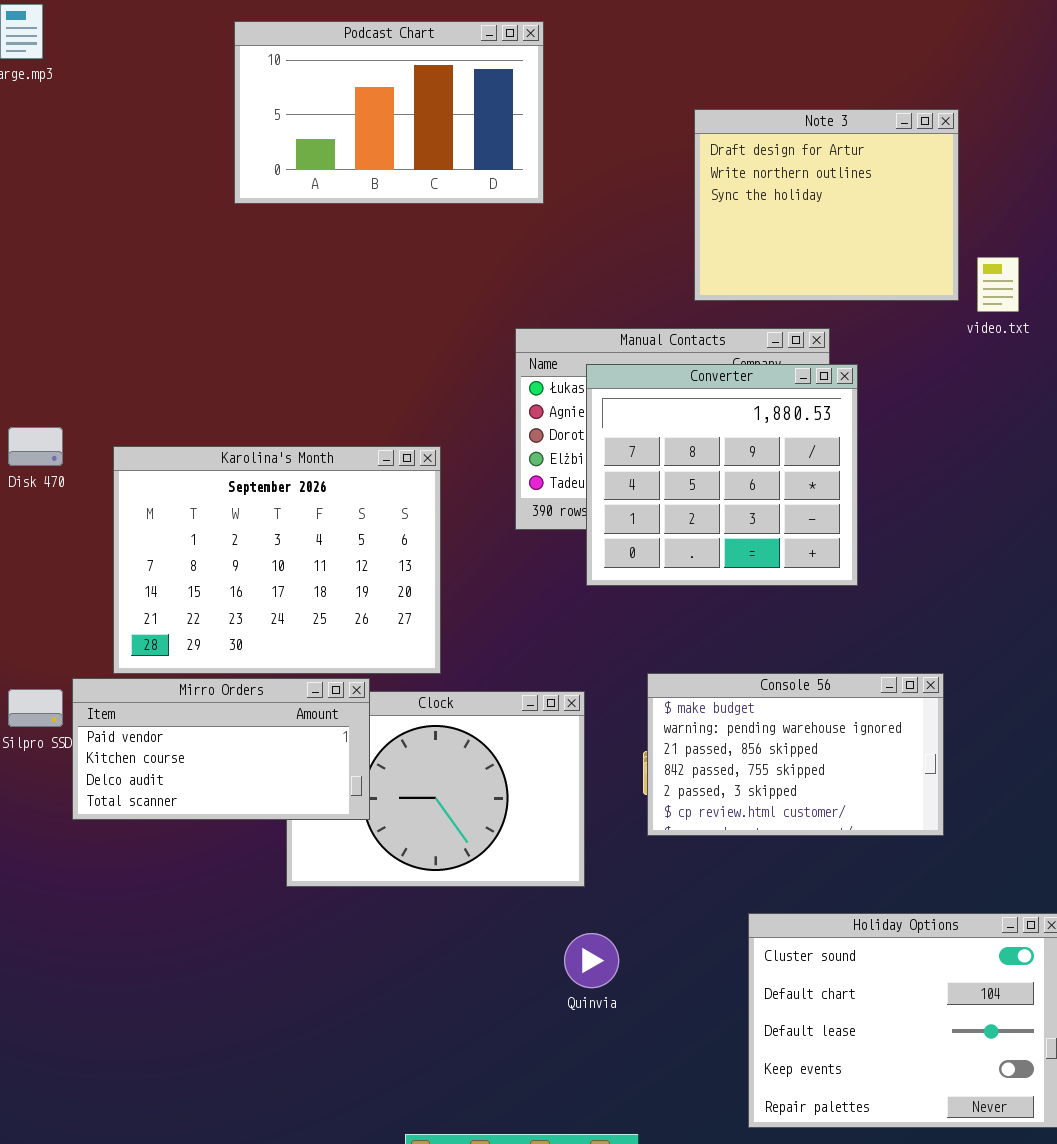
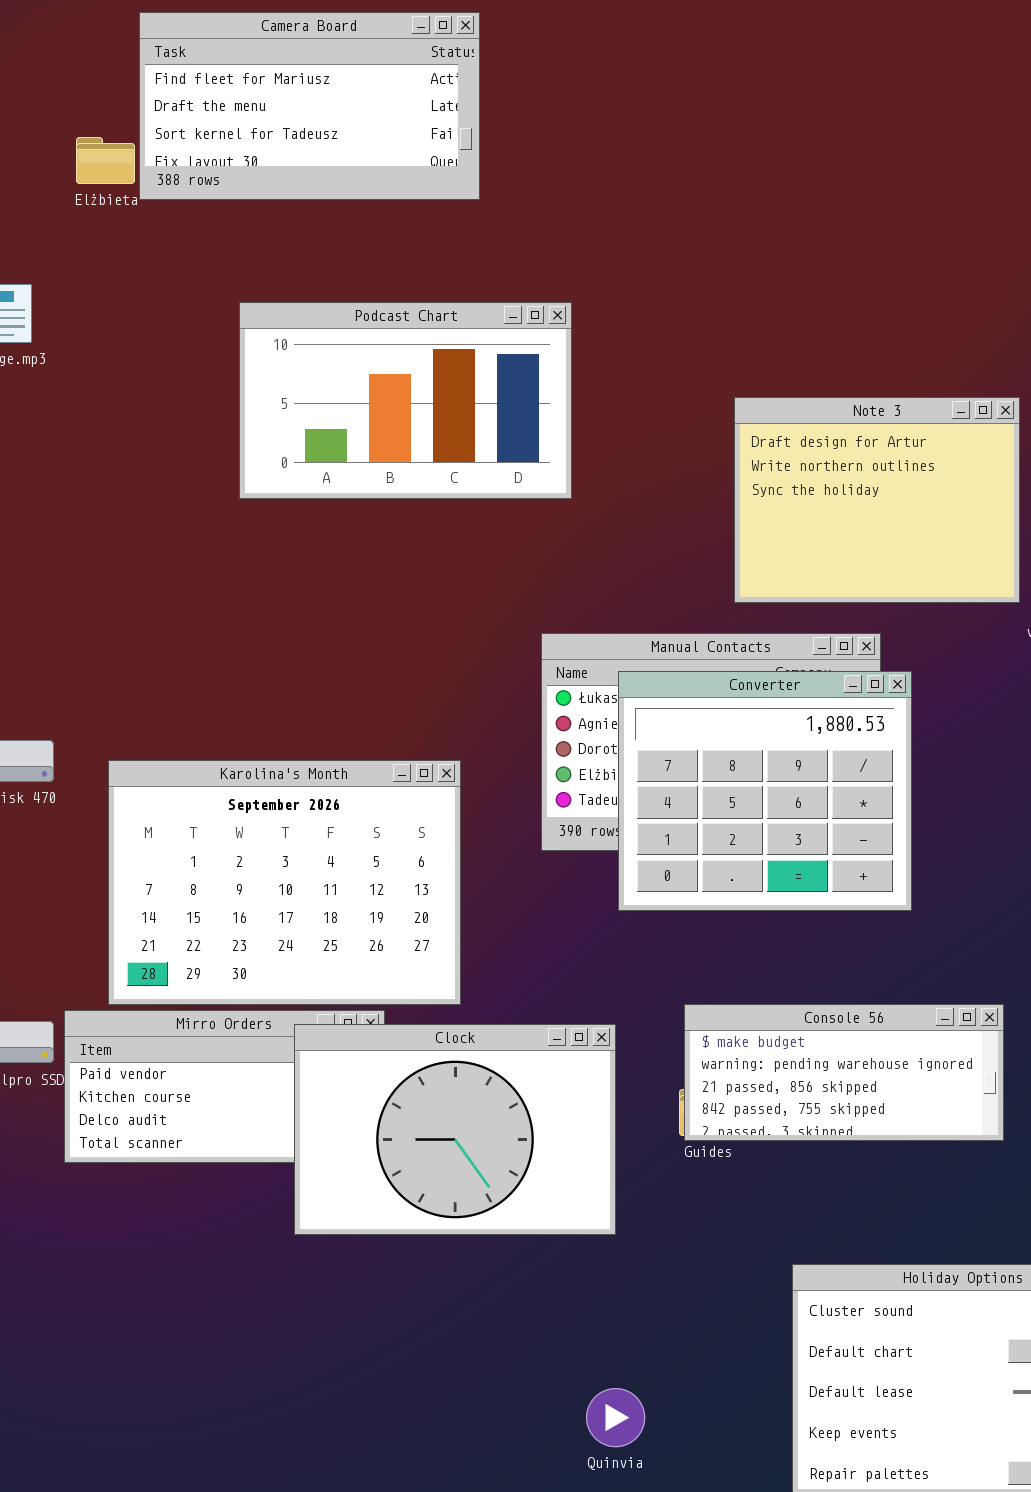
Console 56: [647,673,944,836] -> [684,1004,1004,1141], resized
Clock: [286,691,585,887] -> [294,1024,616,1235], raised
Quinvia: [564,933,619,988] -> [586,1388,645,1447], moved

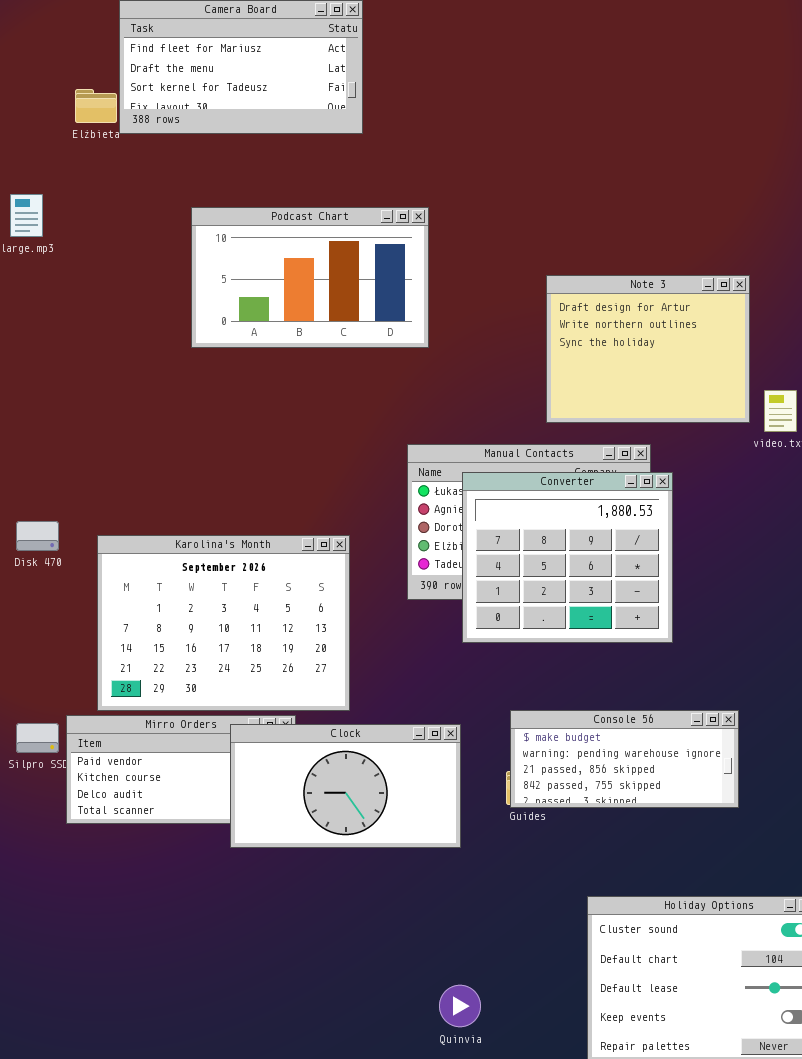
Clock: [294,1024,616,1235] -> [230,724,461,848], resized

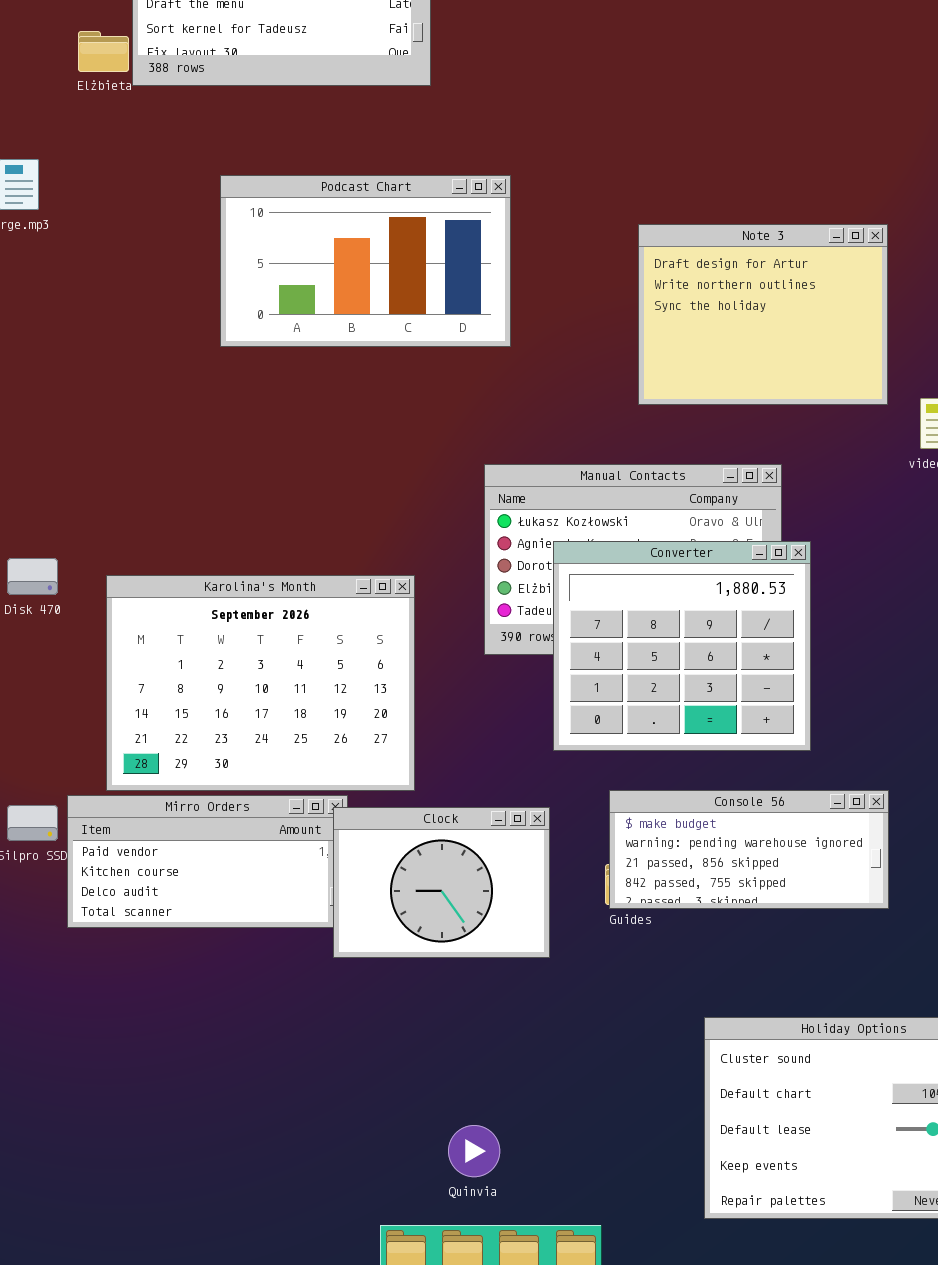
Note 3: [546,275,750,423] -> [638,224,888,405], moved
Converter: [462,472,673,643] -> [553,541,811,751], moved
Clock: [230,724,461,848] -> [333,807,550,958], resized
Quinvia: [439,985,481,1027] -> [448,1125,500,1177], moved

